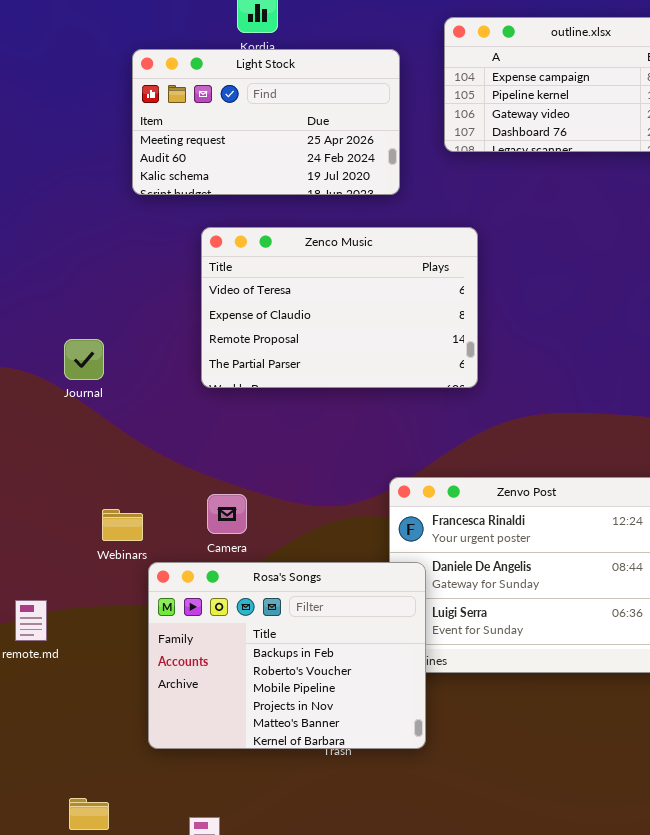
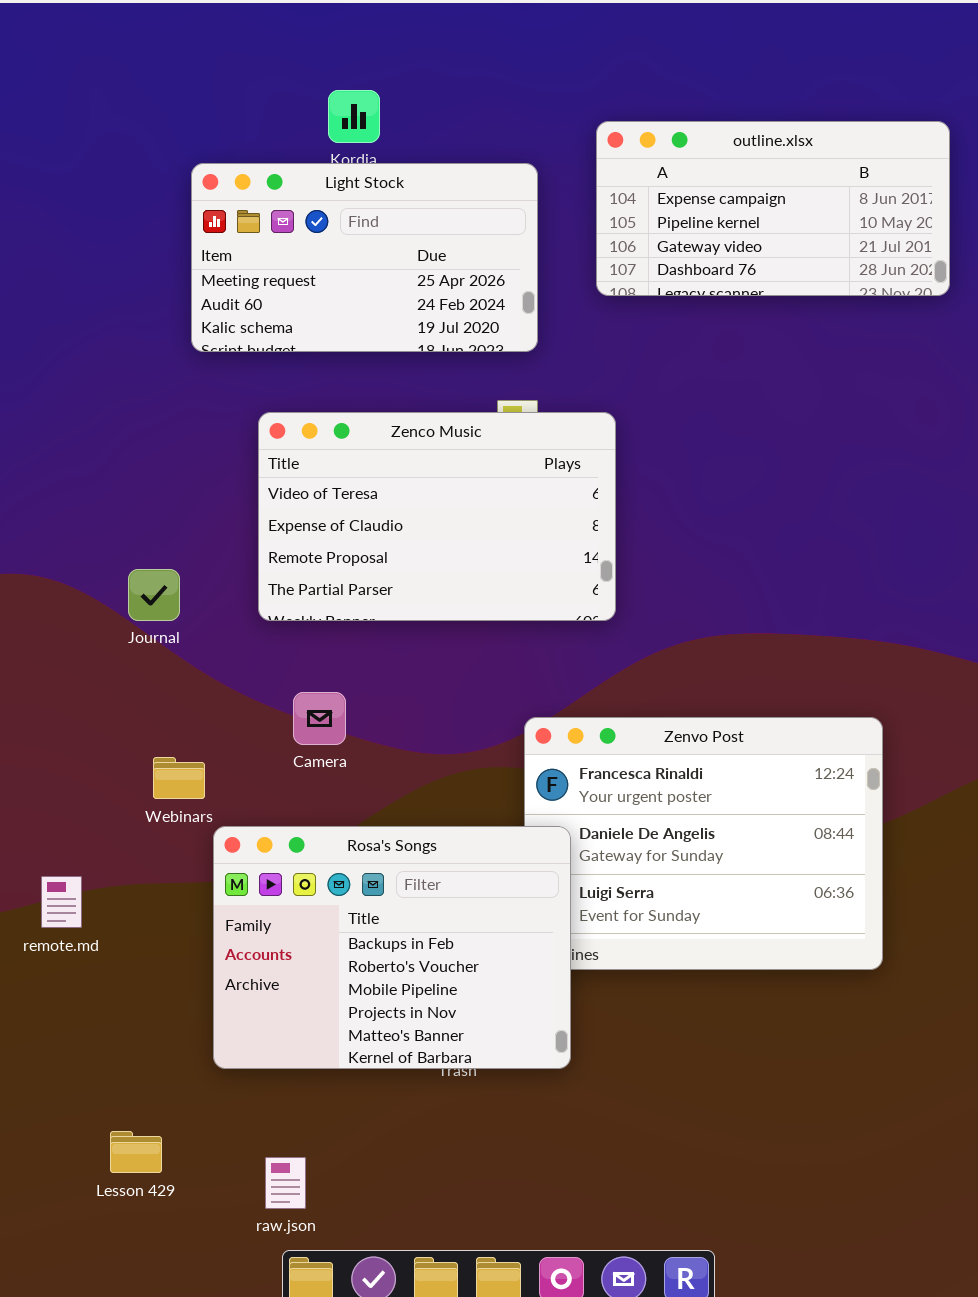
Zenco Music: [201,227,478,388] -> [258,412,616,621], moved
Journal: [64,339,104,380] -> [128,569,180,621], moved
Camera: [207,494,247,534] -> [293,692,346,745], moved

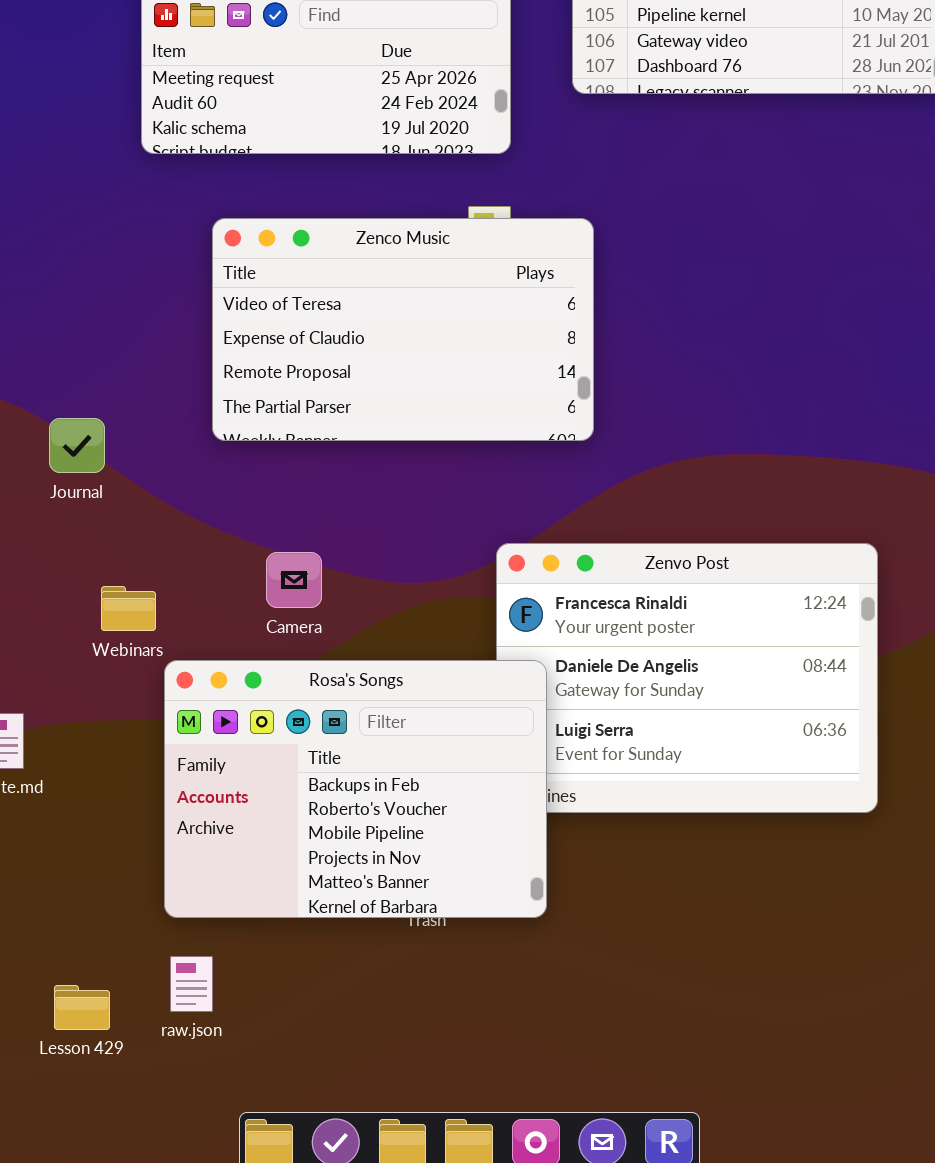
Journal: [128,569,180,621] -> [49,418,105,473], moved
Camera: [293,692,346,745] -> [266,552,322,608], moved
raw.json: [265,1157,306,1209] -> [170,956,213,1012], moved

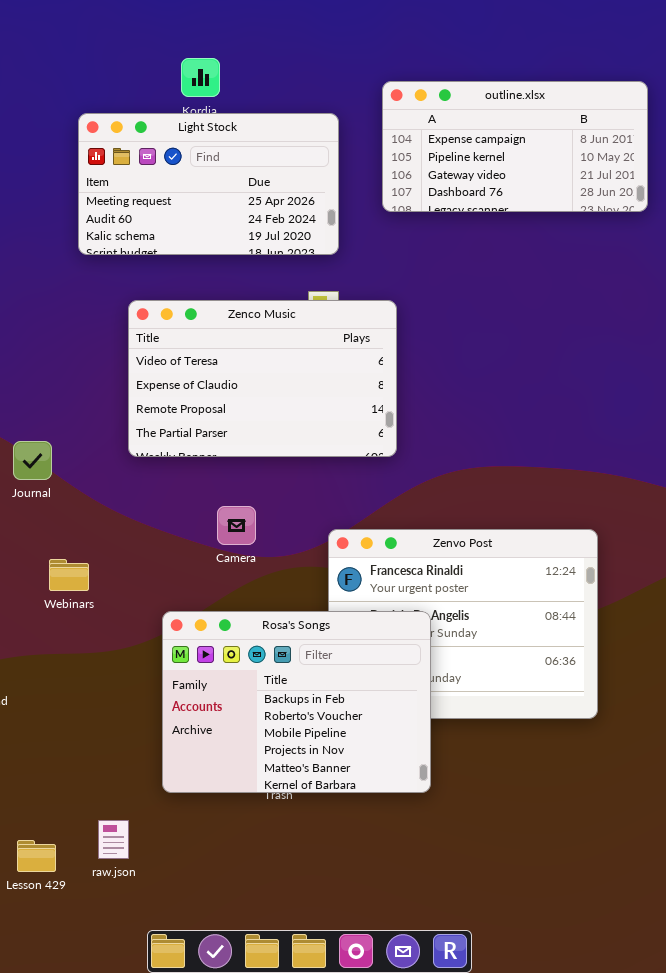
Camera: [266,552,322,608] -> [217,506,256,545], moved
Rosa's Songs: [164,660,547,918] -> [162,611,431,793], moved

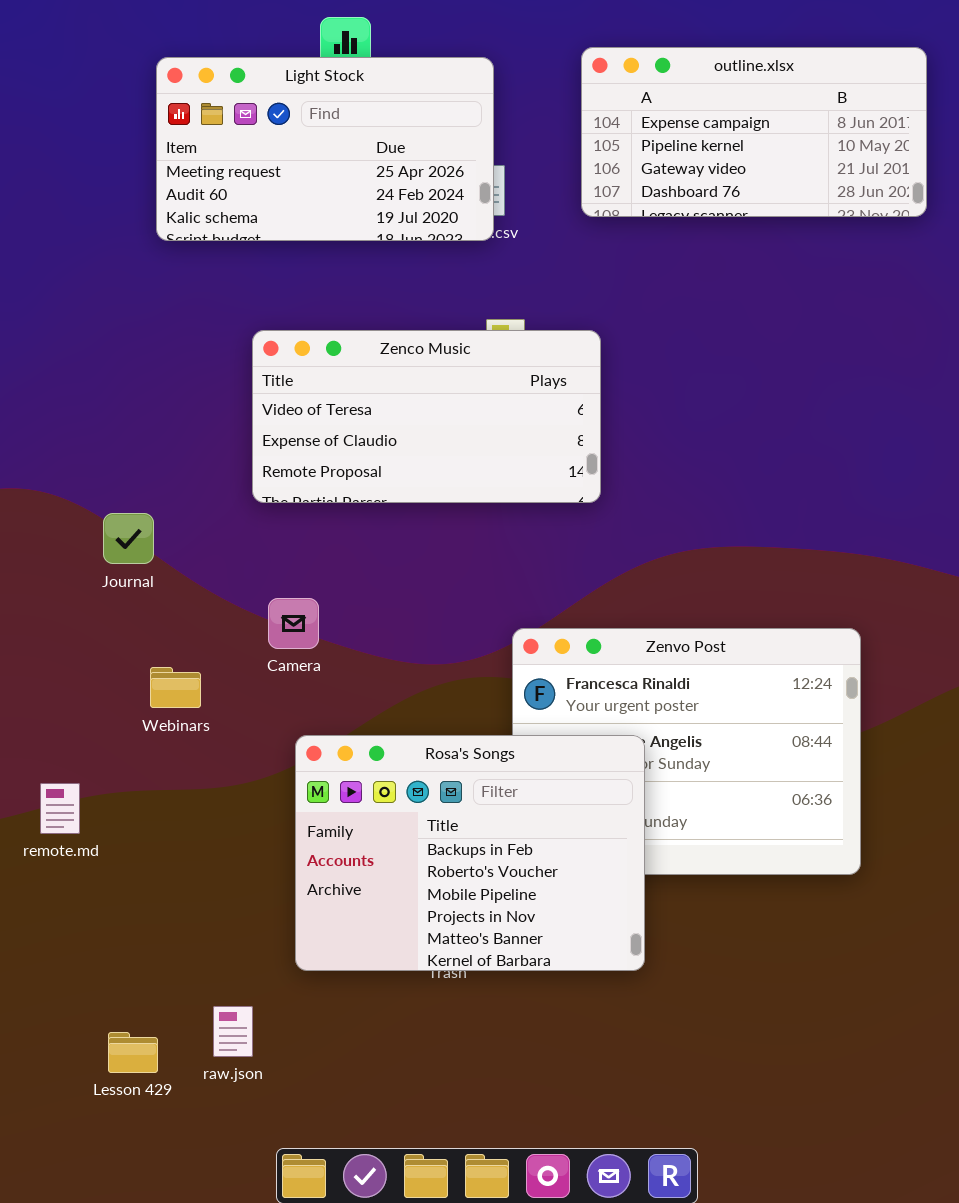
Light Stock: [78,113,339,255] -> [156,57,494,241], moved
Zenco Music: [128,300,397,457] -> [252,330,601,503], resized
Camera: [217,506,256,545] -> [268,598,319,649], moved

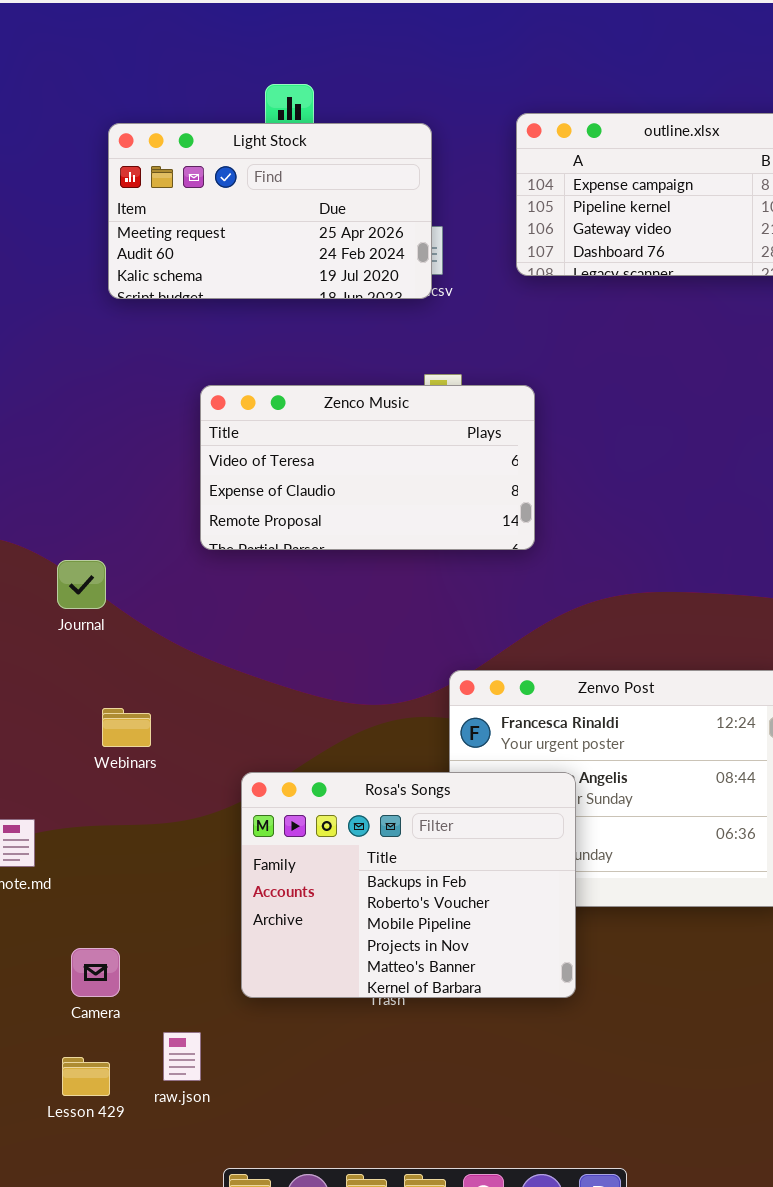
Camera: [268,598,319,649] -> [71,948,120,997], moved

